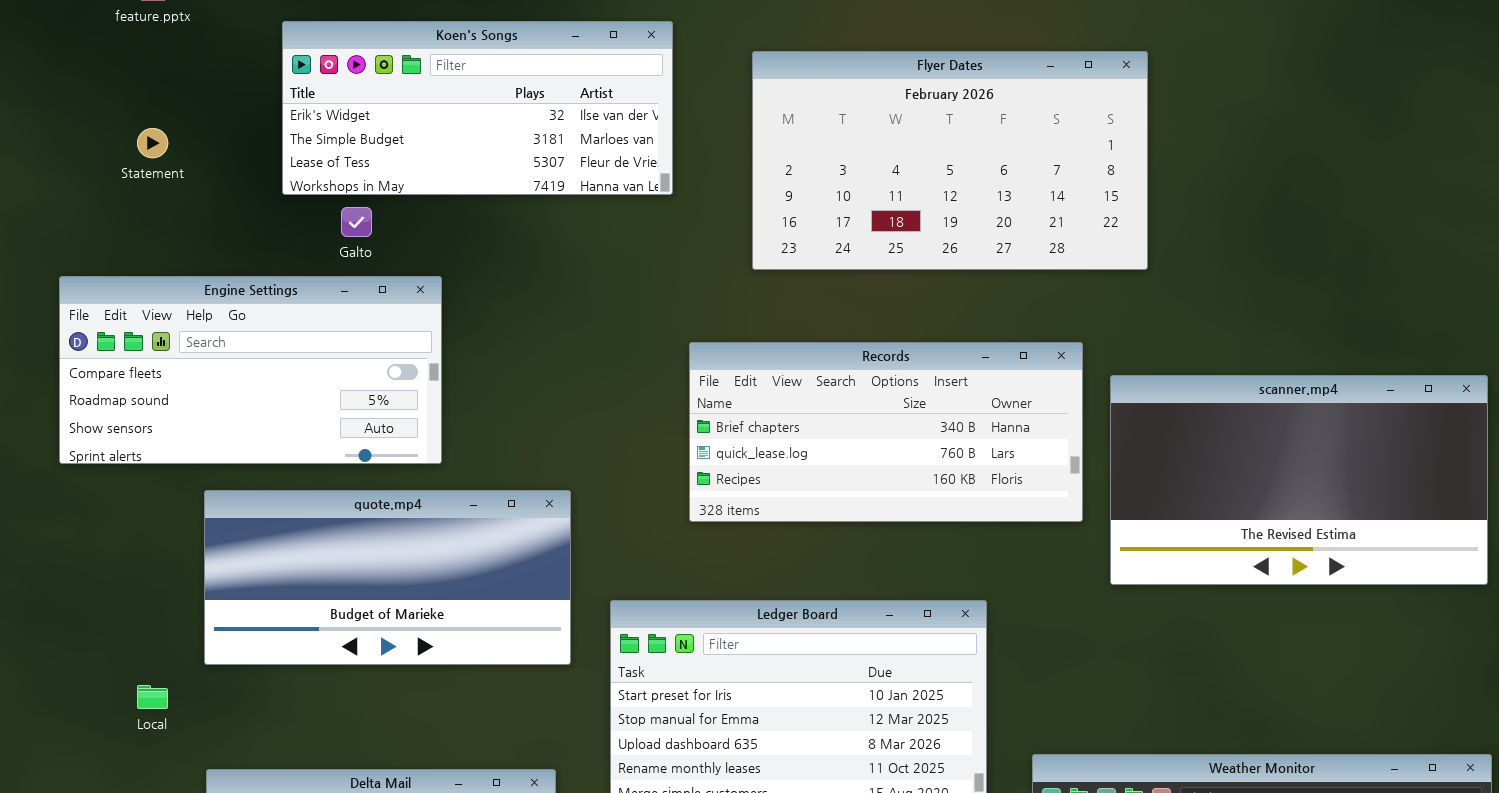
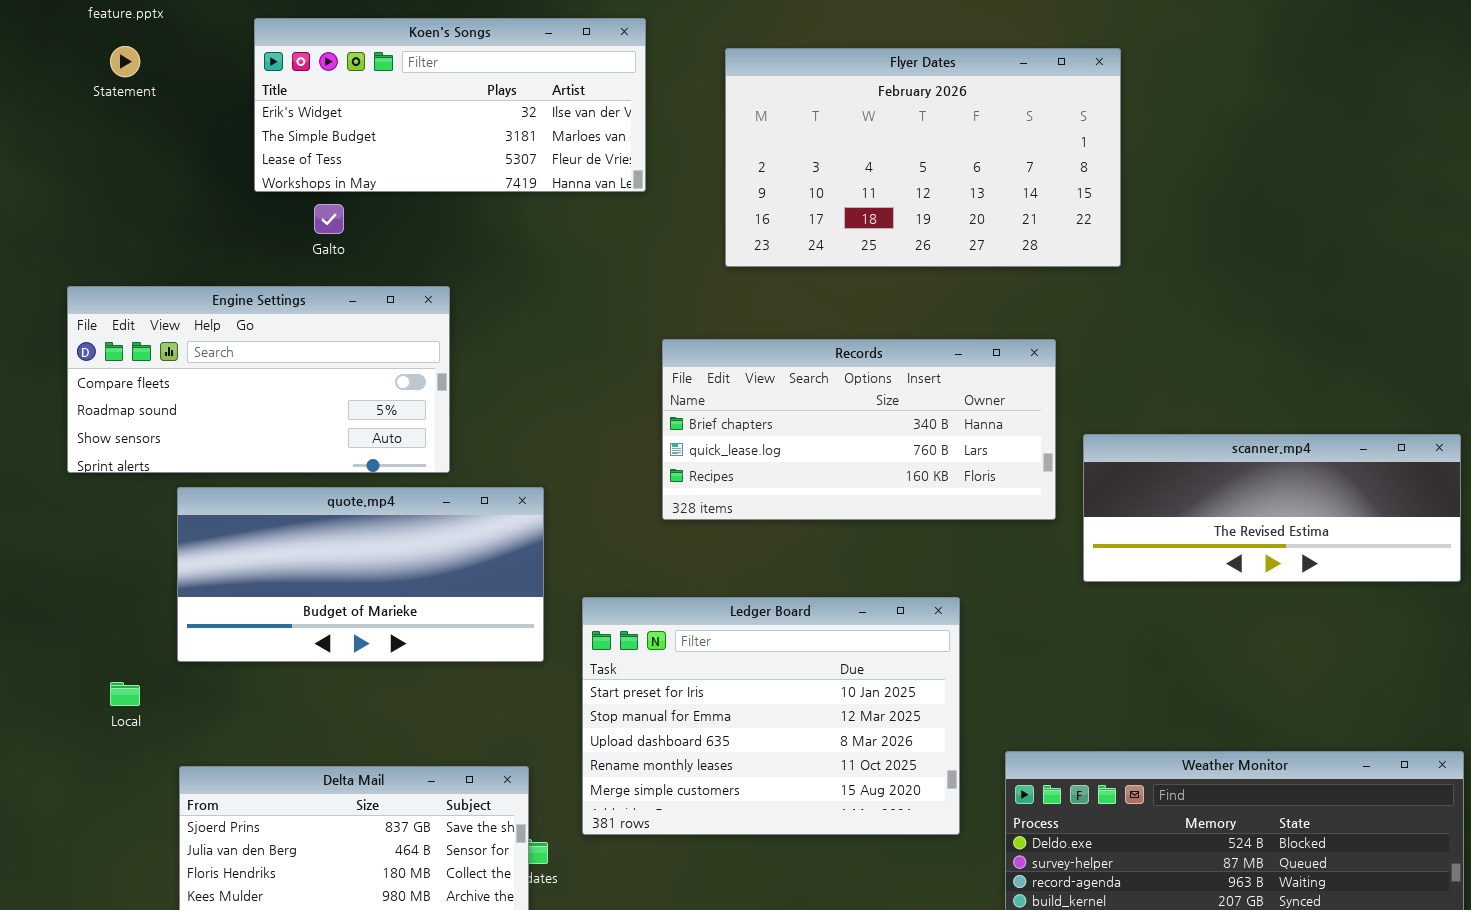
Statement: [137,128,168,158] -> [110,46,140,77], moved
Engine Settings: [59,276,442,464] -> [67,286,450,473], moved
scanner.mp4: [1110,375,1488,585] -> [1083,434,1461,582], resized

